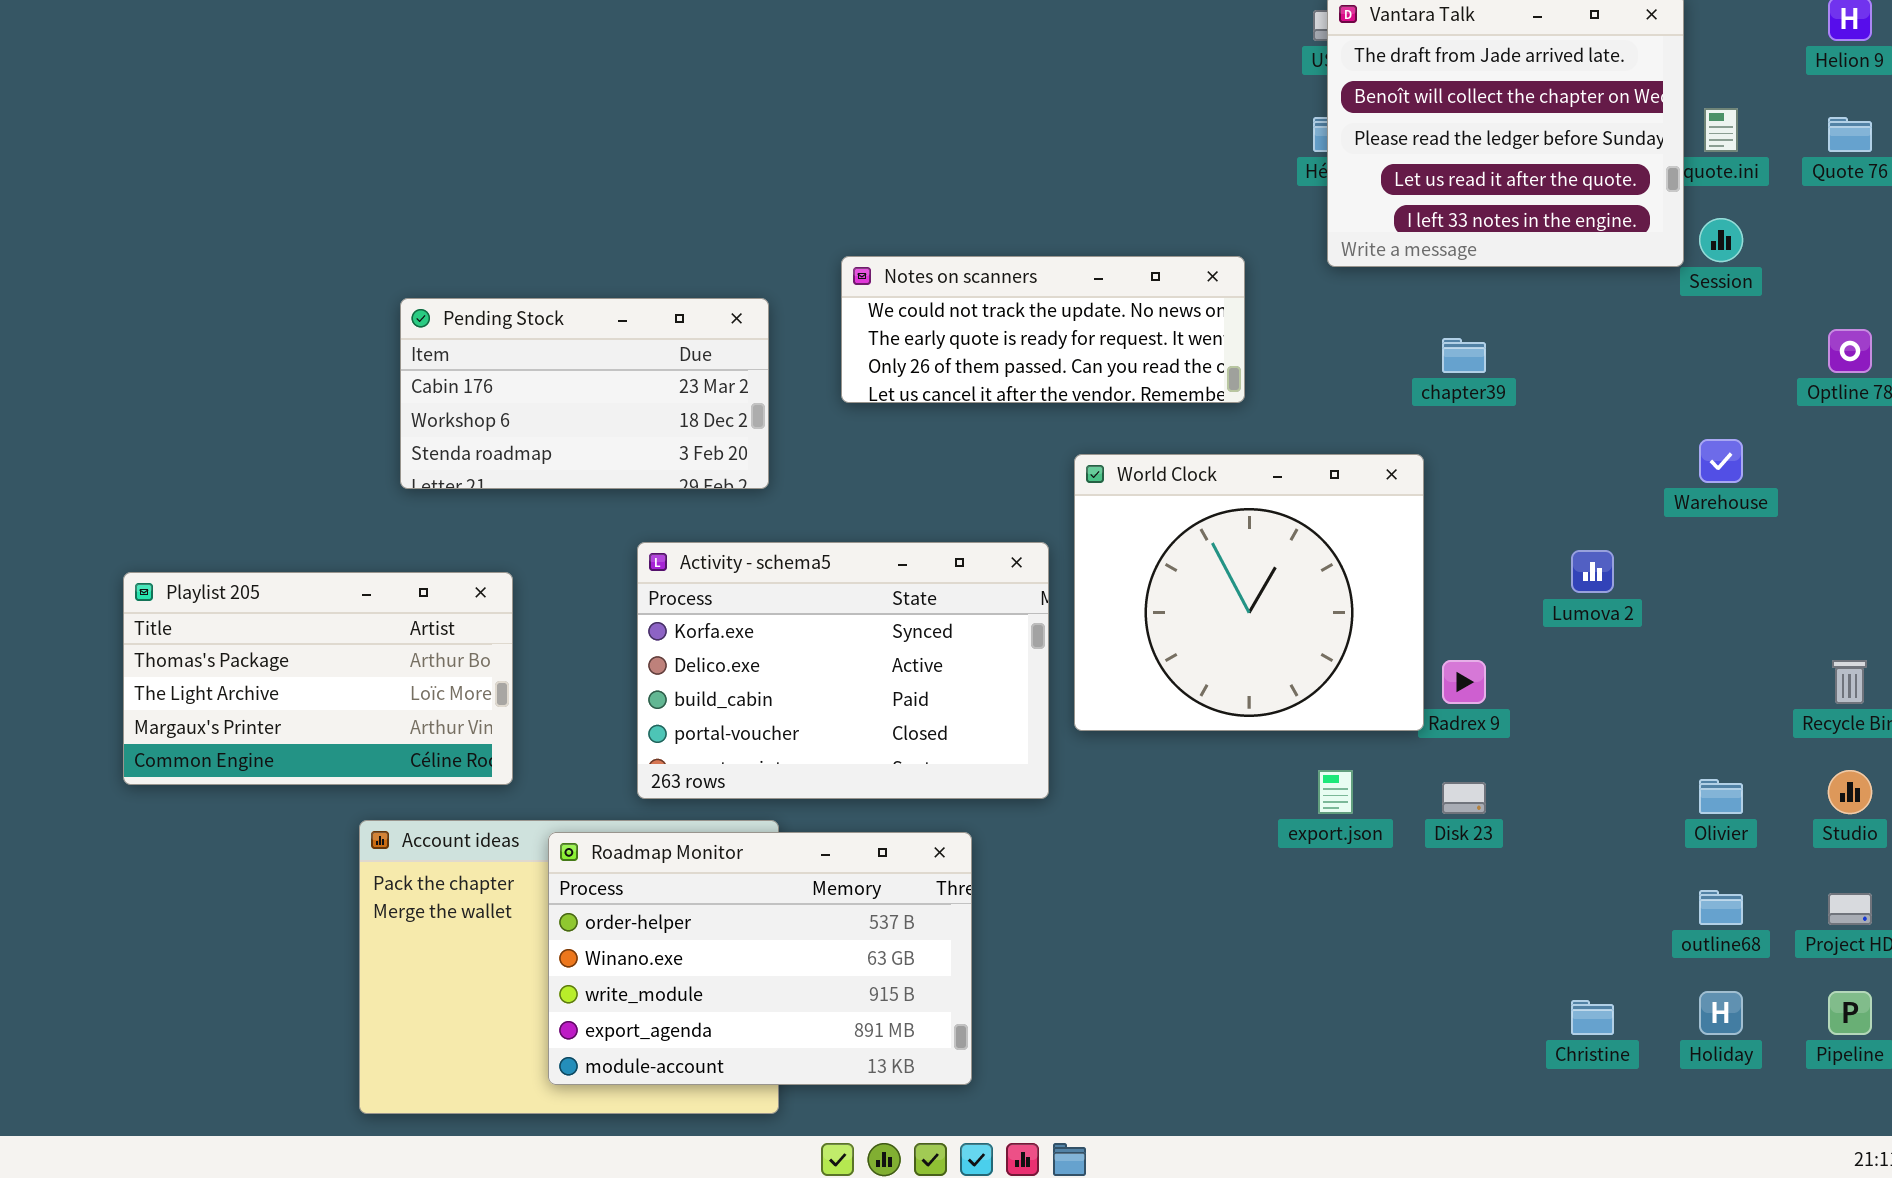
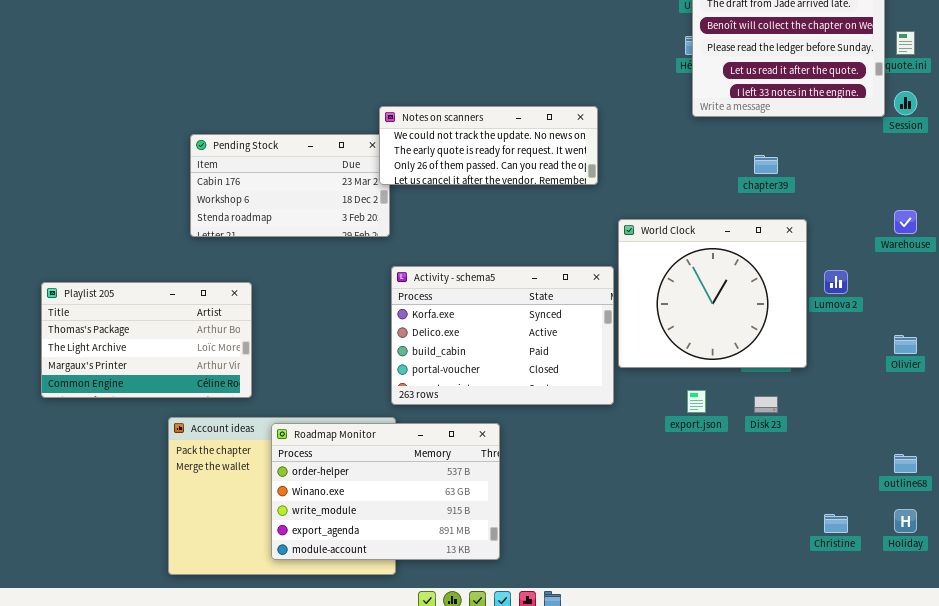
Notes on scanners: [841,256,1245,403] -> [379,106,598,185], moved
World Clock: [1074,454,1424,731] -> [618,219,807,368], moved
Activity - schema5: [637,542,1049,799] -> [391,266,614,405], moved
Olivier: [1699,779,1743,814] -> [894,335,917,354], moved

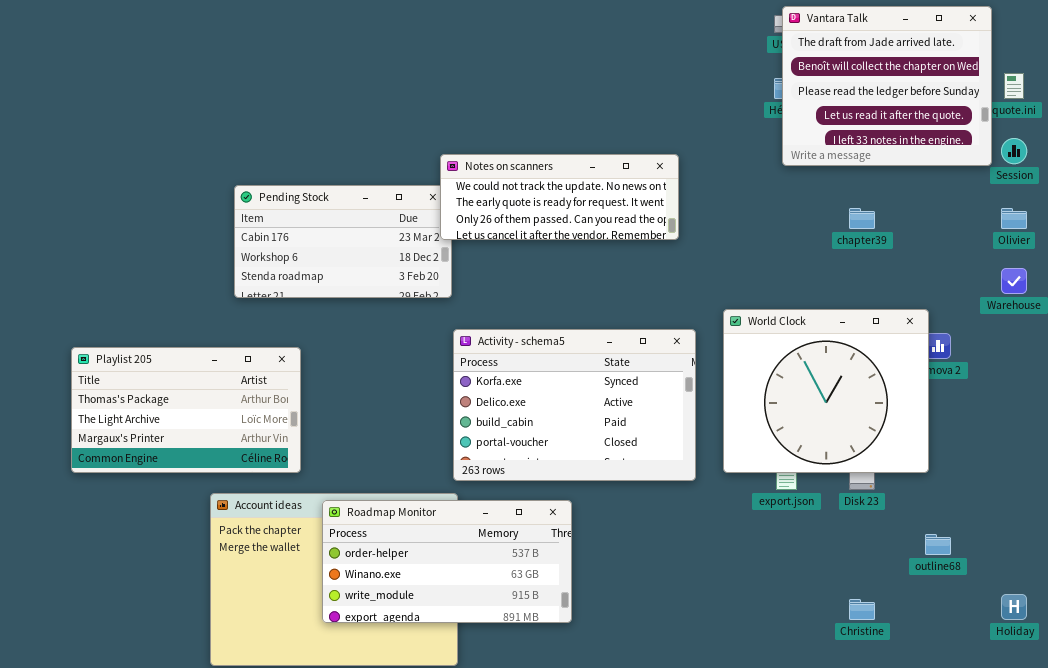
World Clock: [618,219,807,368] -> [723,309,929,473], moved
Olivier: [894,335,917,354] -> [1001,208,1027,229], moved
Roadmap Monitor: [271,423,500,560] -> [322,500,572,623], resized
outline68: [894,454,917,473] -> [925,534,951,555], moved
Christine: [824,514,848,533] -> [849,599,875,620], moved

